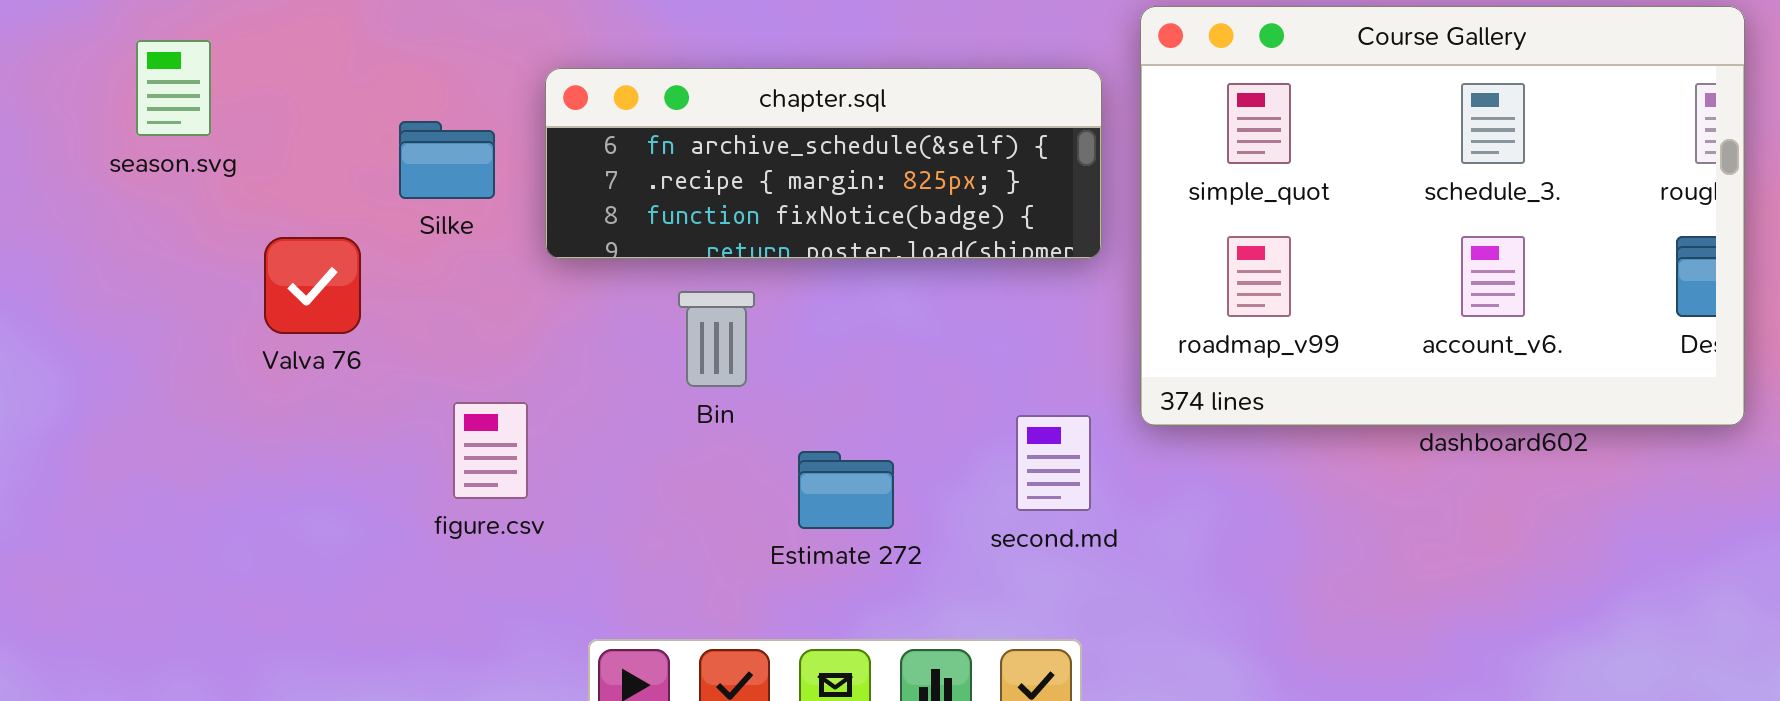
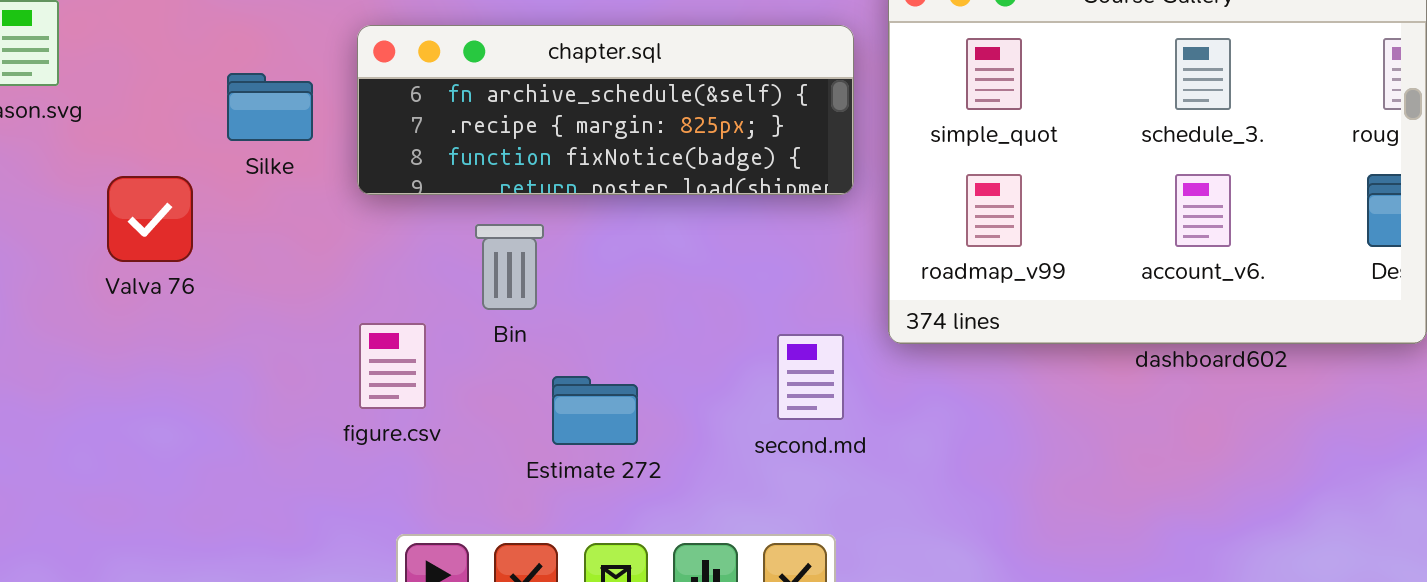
figure.csv: [453,402,528,499] -> [359,323,426,409], moved
Estimate 272: [798,451,894,529] -> [552,376,638,445], moved

